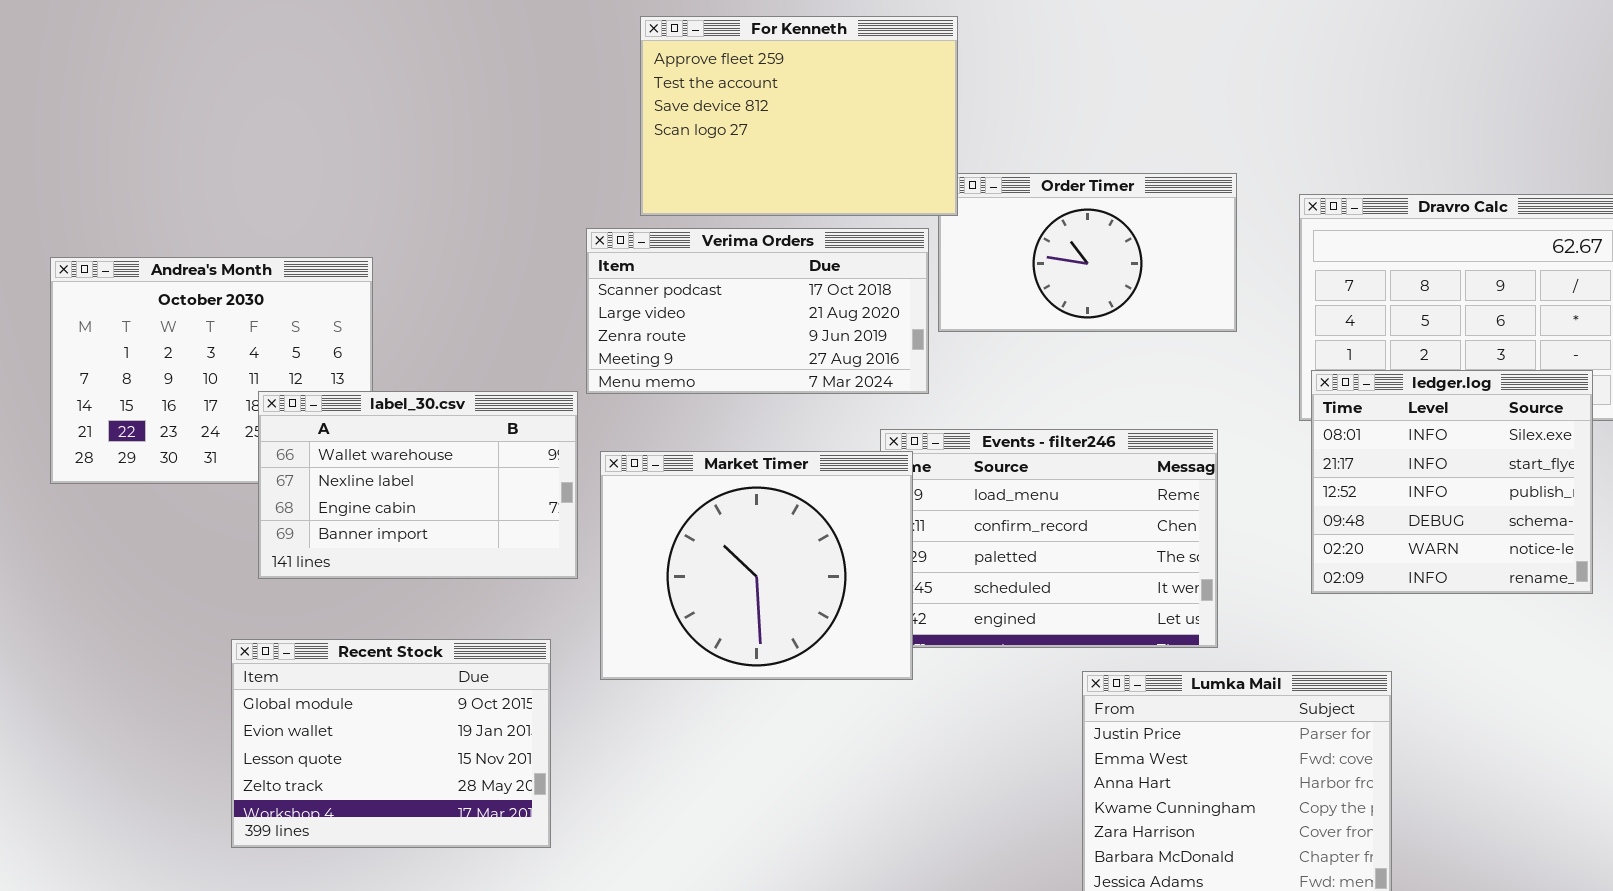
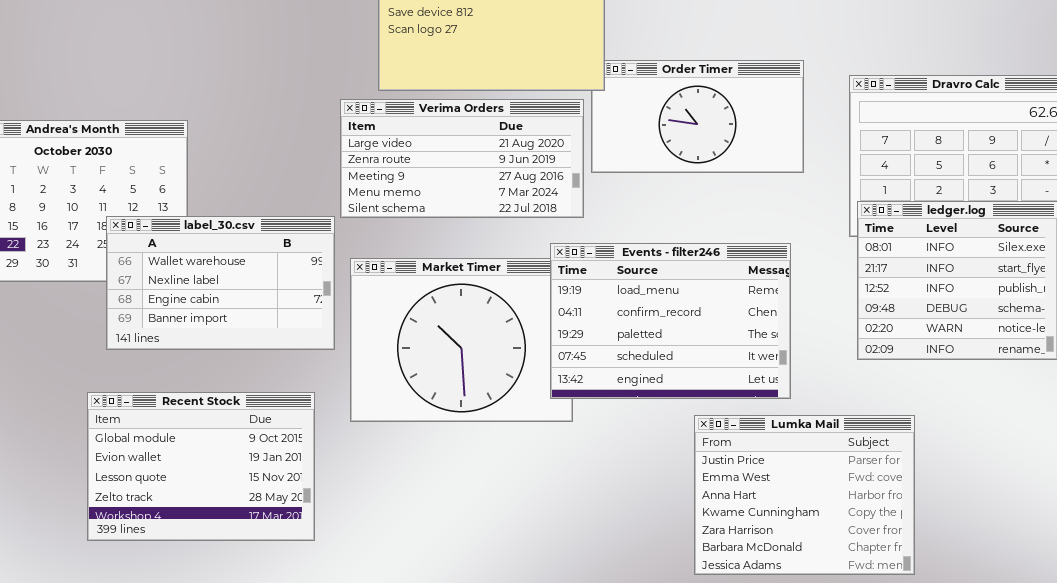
Verima Orders: [586,228,929,394] -> [340,99,584,218], scrolled down 1 row
Events - filter246: [880,429,1218,648] -> [550,243,791,399], raised

